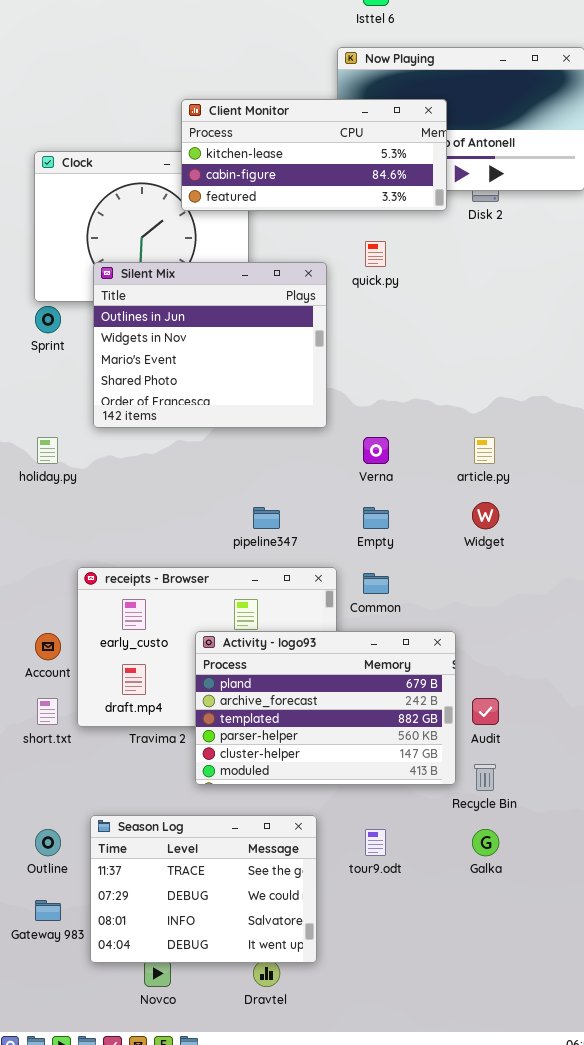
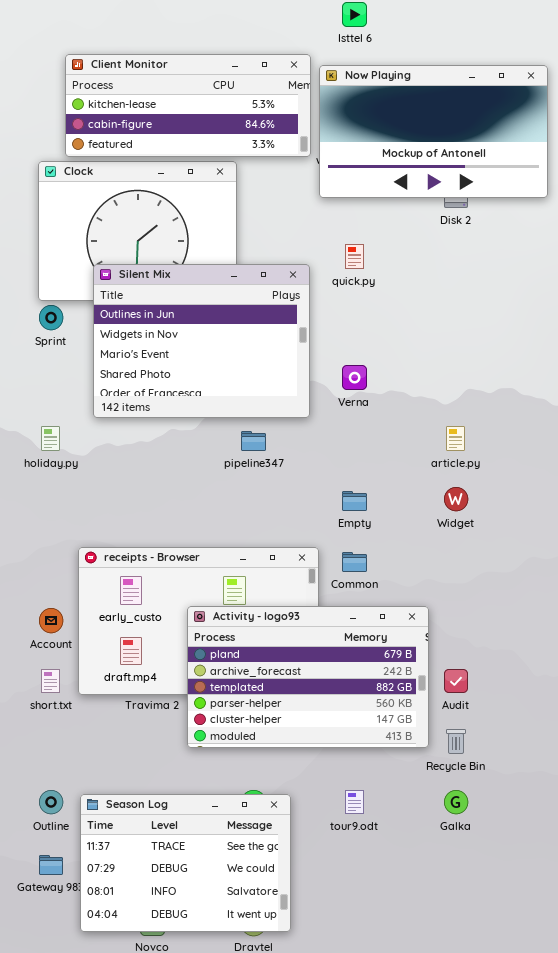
Client Monitor: [181,99,447,211] -> [65,54,311,157], moved
Verna: [363,437,389,464] -> [342,365,367,390], moved
pipeline347: [253,507,280,529] -> [241,431,266,451], moved
Season Log: [90,815,317,963] -> [80,794,291,932], moved

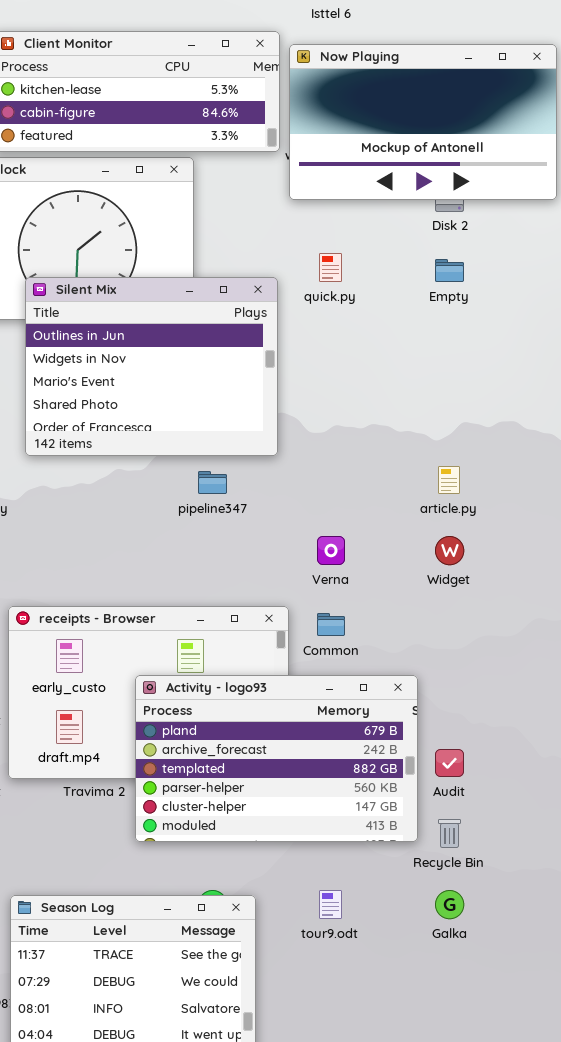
Verna: [342,365,367,390] -> [317,536,345,565], moved
Empty: [342,491,367,511] -> [435,259,464,282], moved

